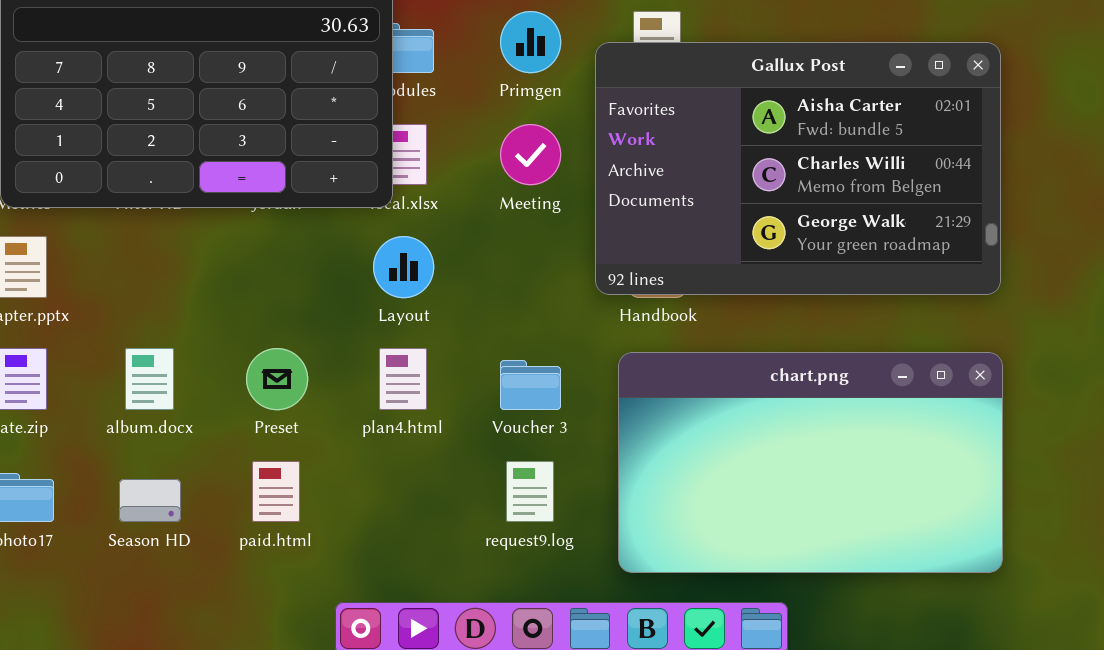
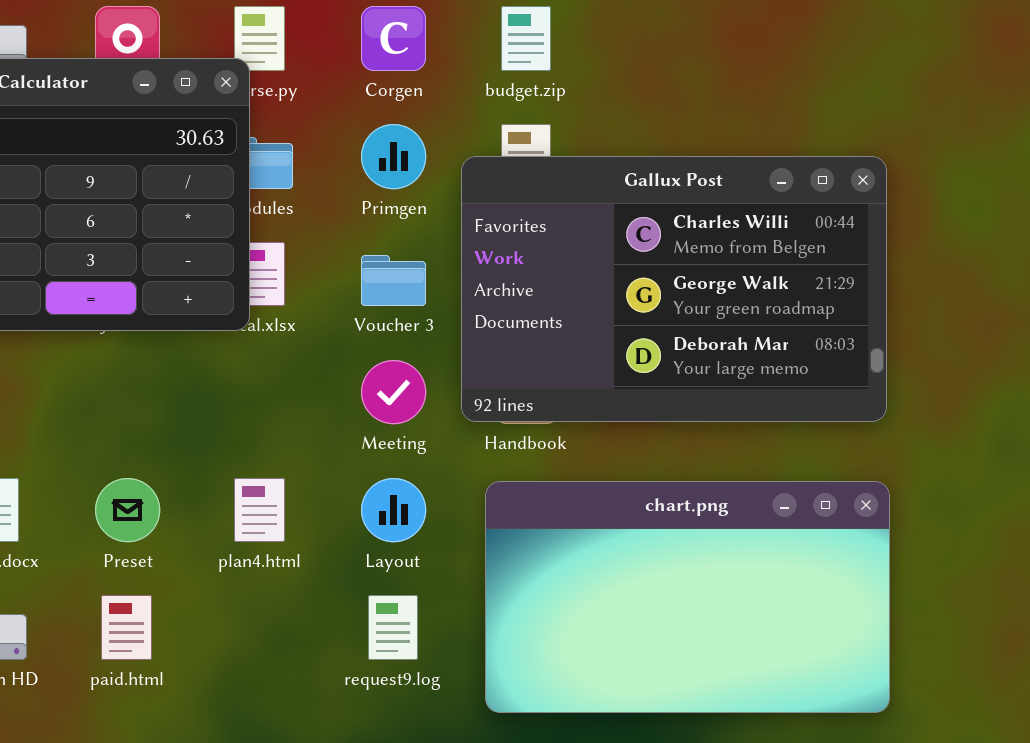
Gallux Post: [595,42,1001,295] -> [461,156,887,422], scrolled down 1 row
Meeting: [500,124,561,185] -> [361,360,426,424], moved
Layout: [373,236,434,298] -> [361,478,426,542], moved
Voucher 3: [500,360,561,410] -> [361,255,426,306], moved

